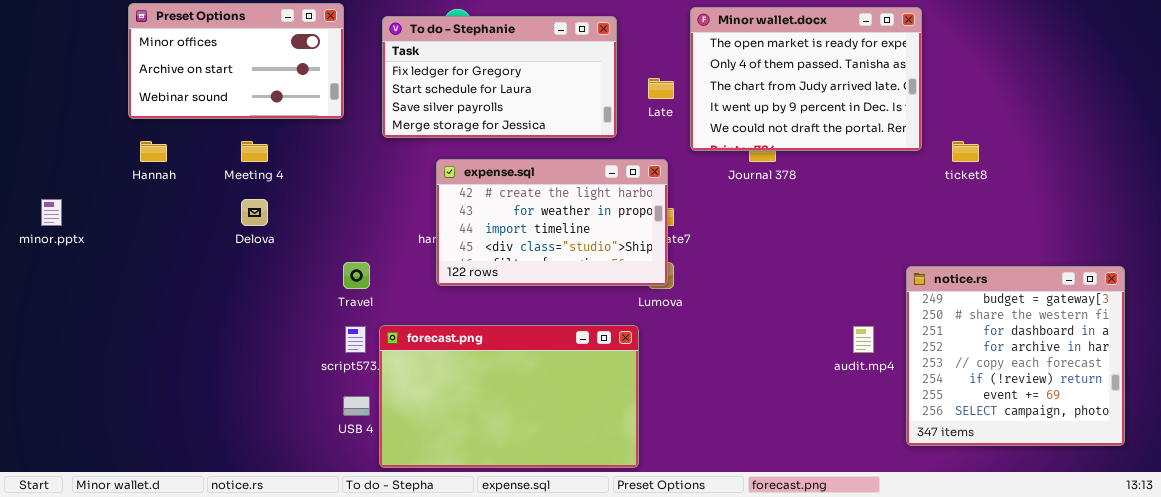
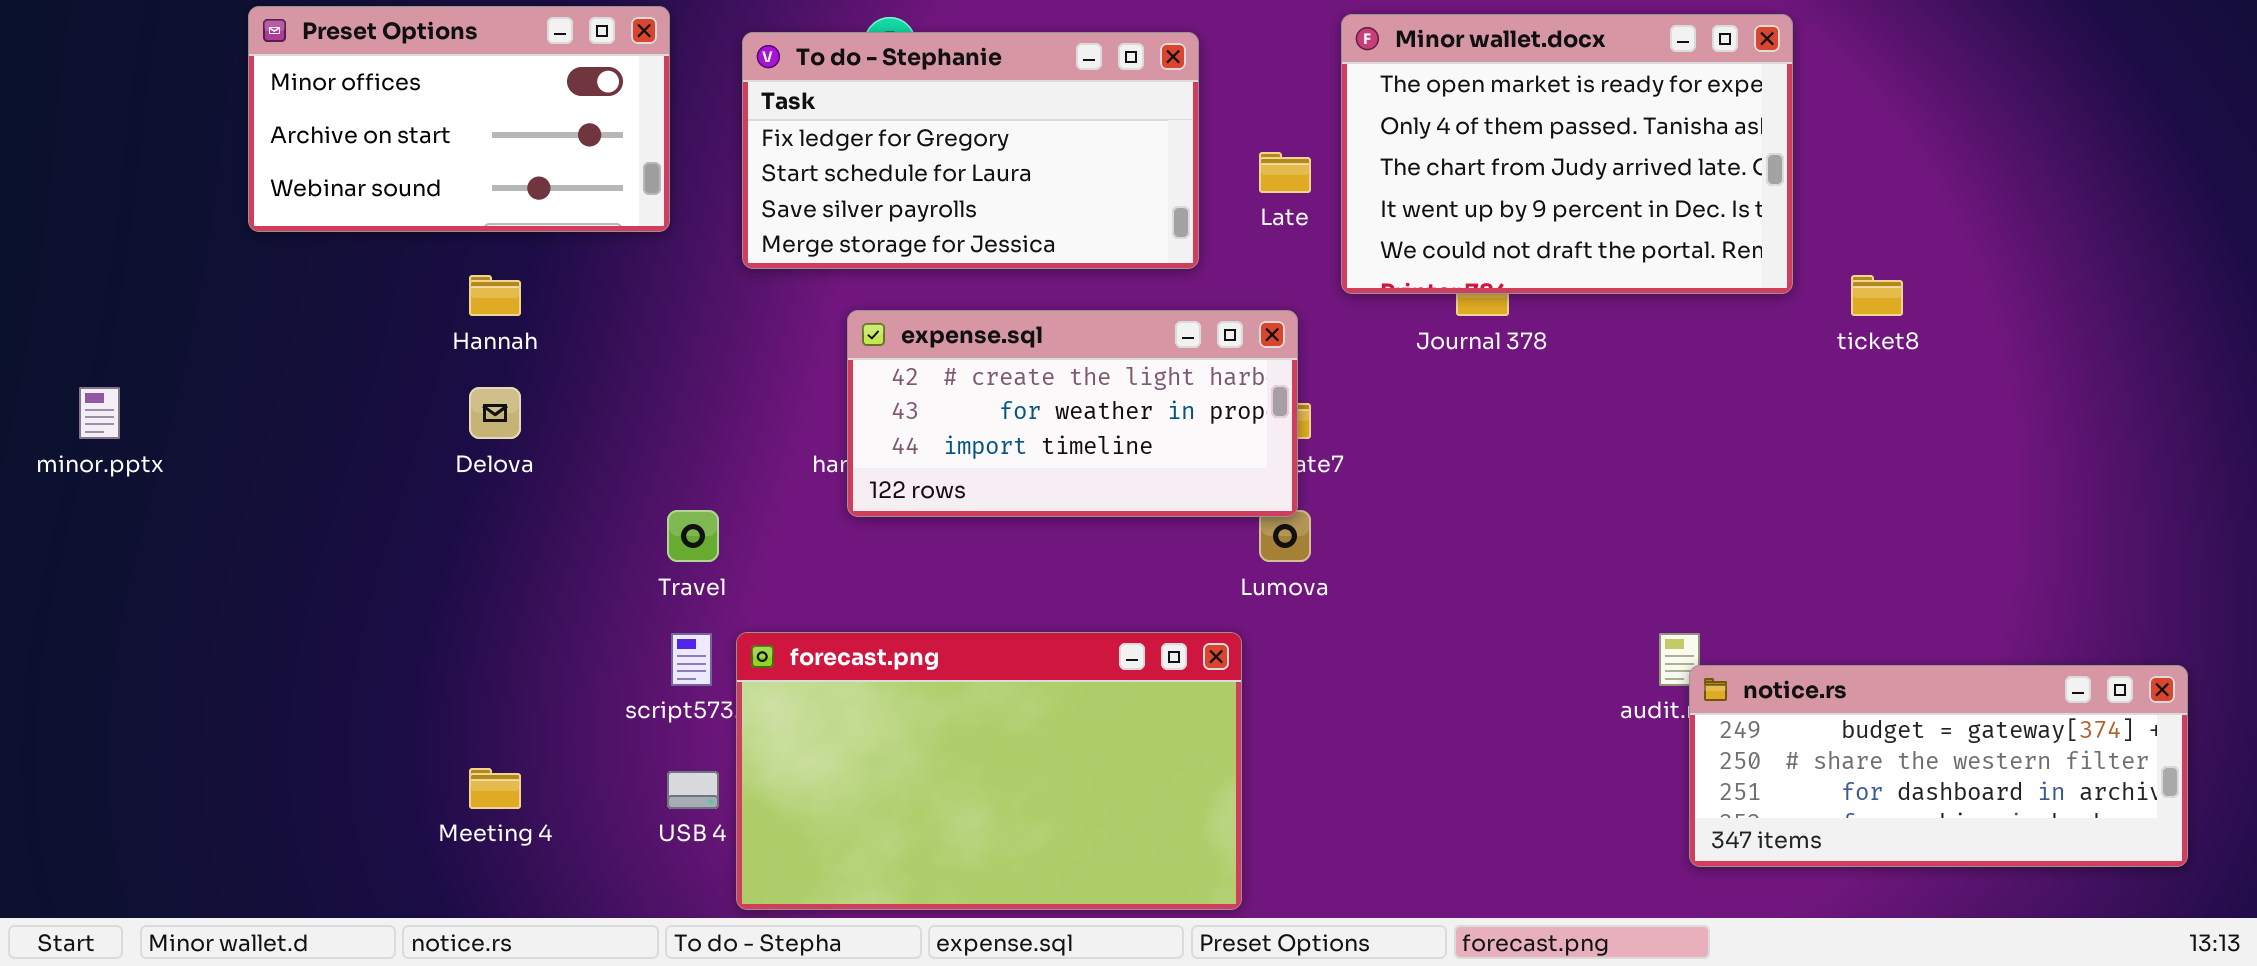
Hannah: [140,141,167,162] -> [469,275,521,316], moved
Meeting 4: [241,141,268,162] -> [469,768,521,809], moved
expense.sql: [436,159,668,286] -> [847,310,1298,517], resized
notice.rs: [906,266,1125,446] -> [1689,665,2188,867], resized

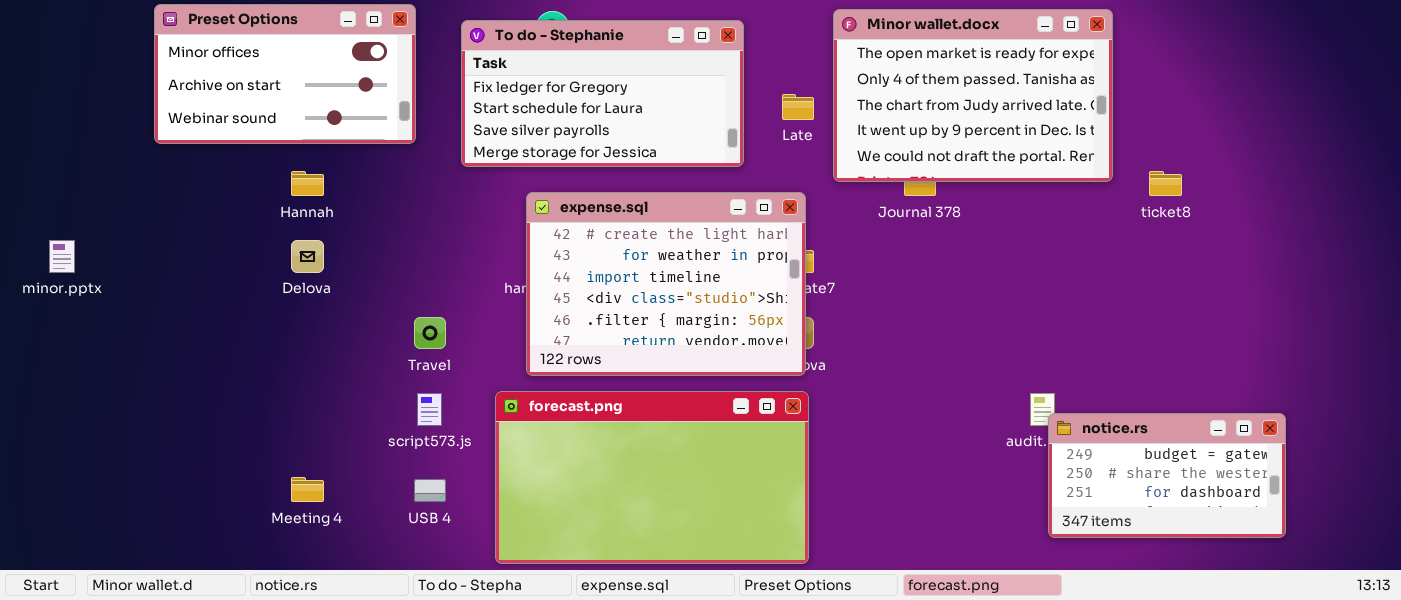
expense.sql: [847,310,1298,517] -> [526,192,806,376], resized
forecast.png: [736,632,1242,910] -> [495,391,809,564], moved
notice.rs: [1689,665,2188,867] -> [1048,413,1286,538], resized

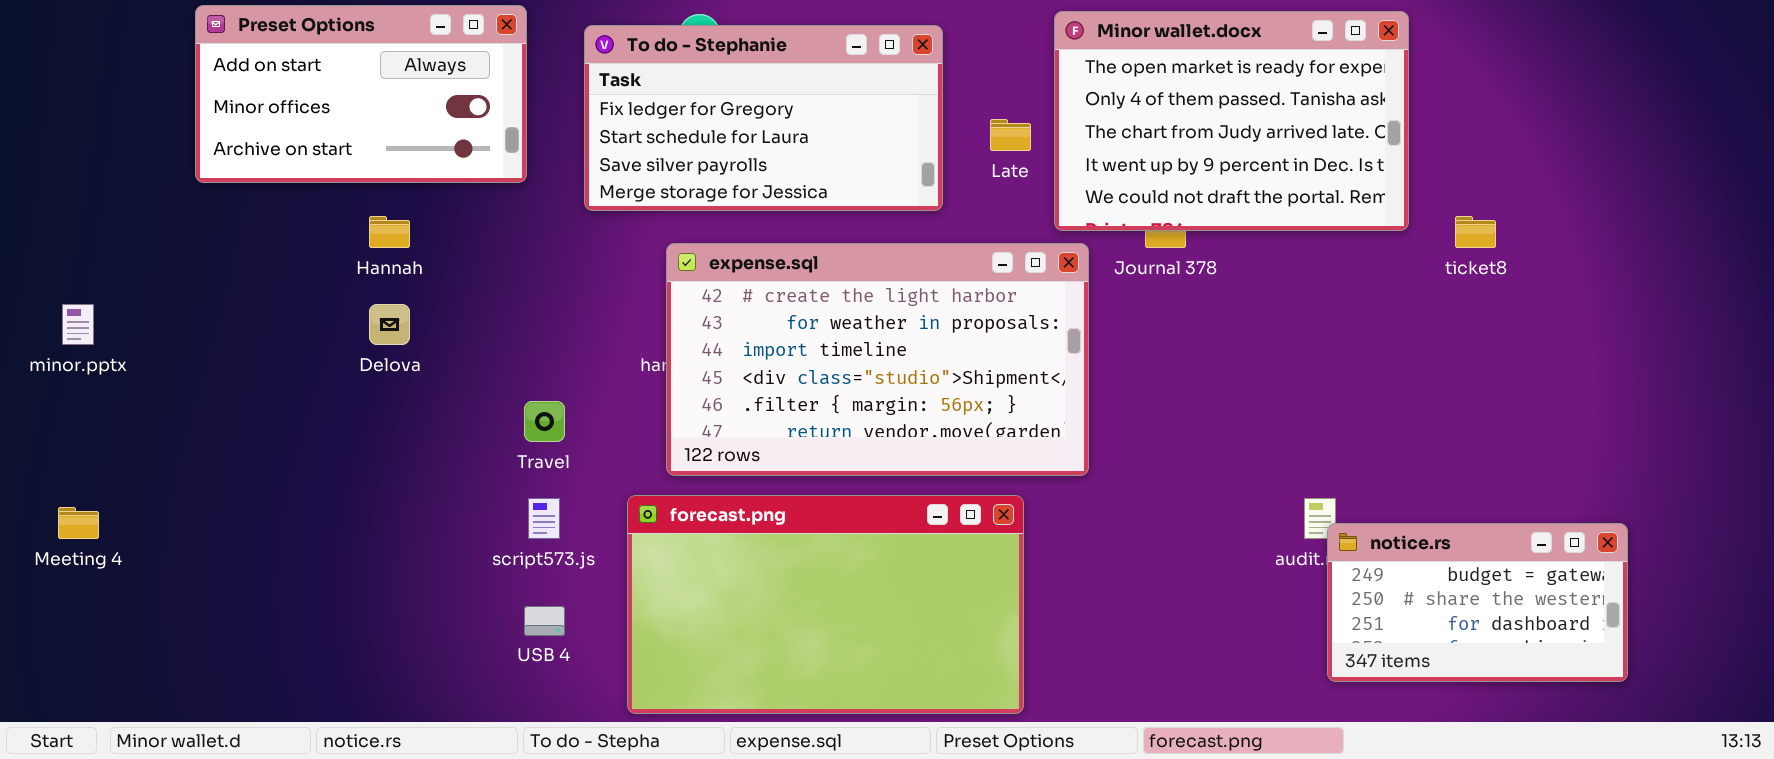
Preset Options: [154,4,416,144] -> [195,5,527,183], scrolled up 1 row
expense.sql: [526,192,806,376] -> [666,243,1089,476], resized
Meeting 4: [291,477,324,502] -> [58,507,99,539], moved

